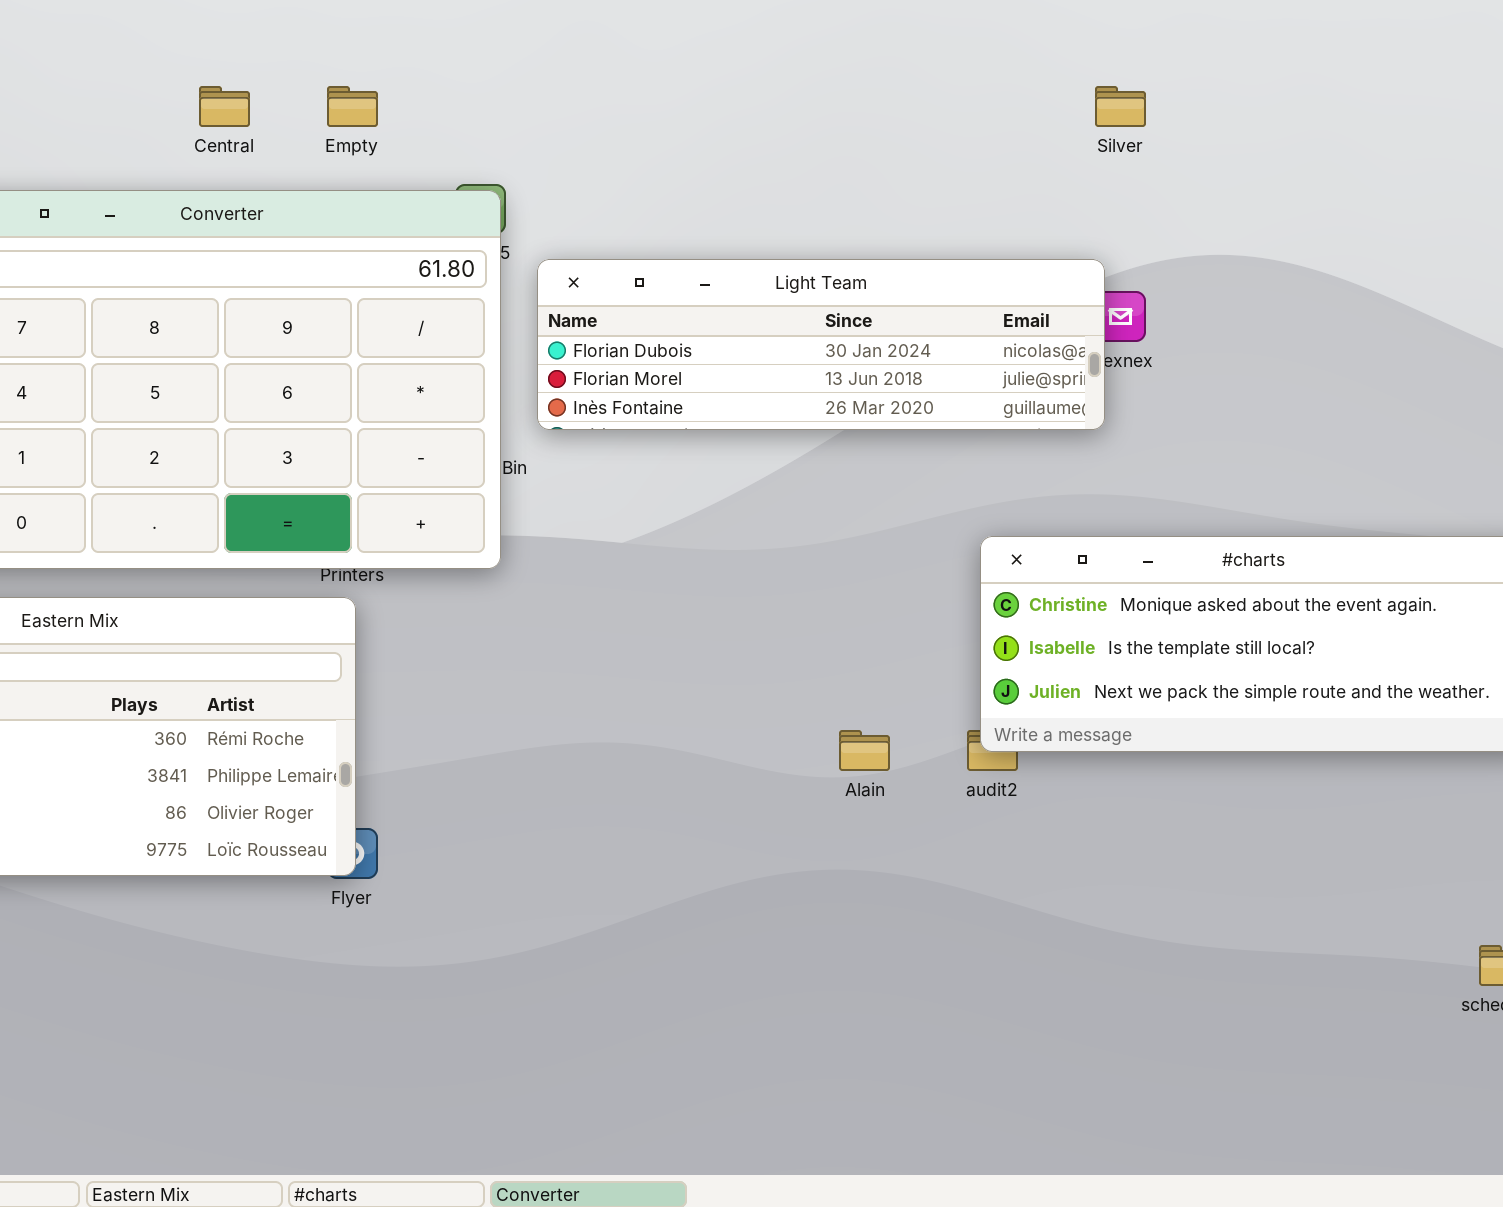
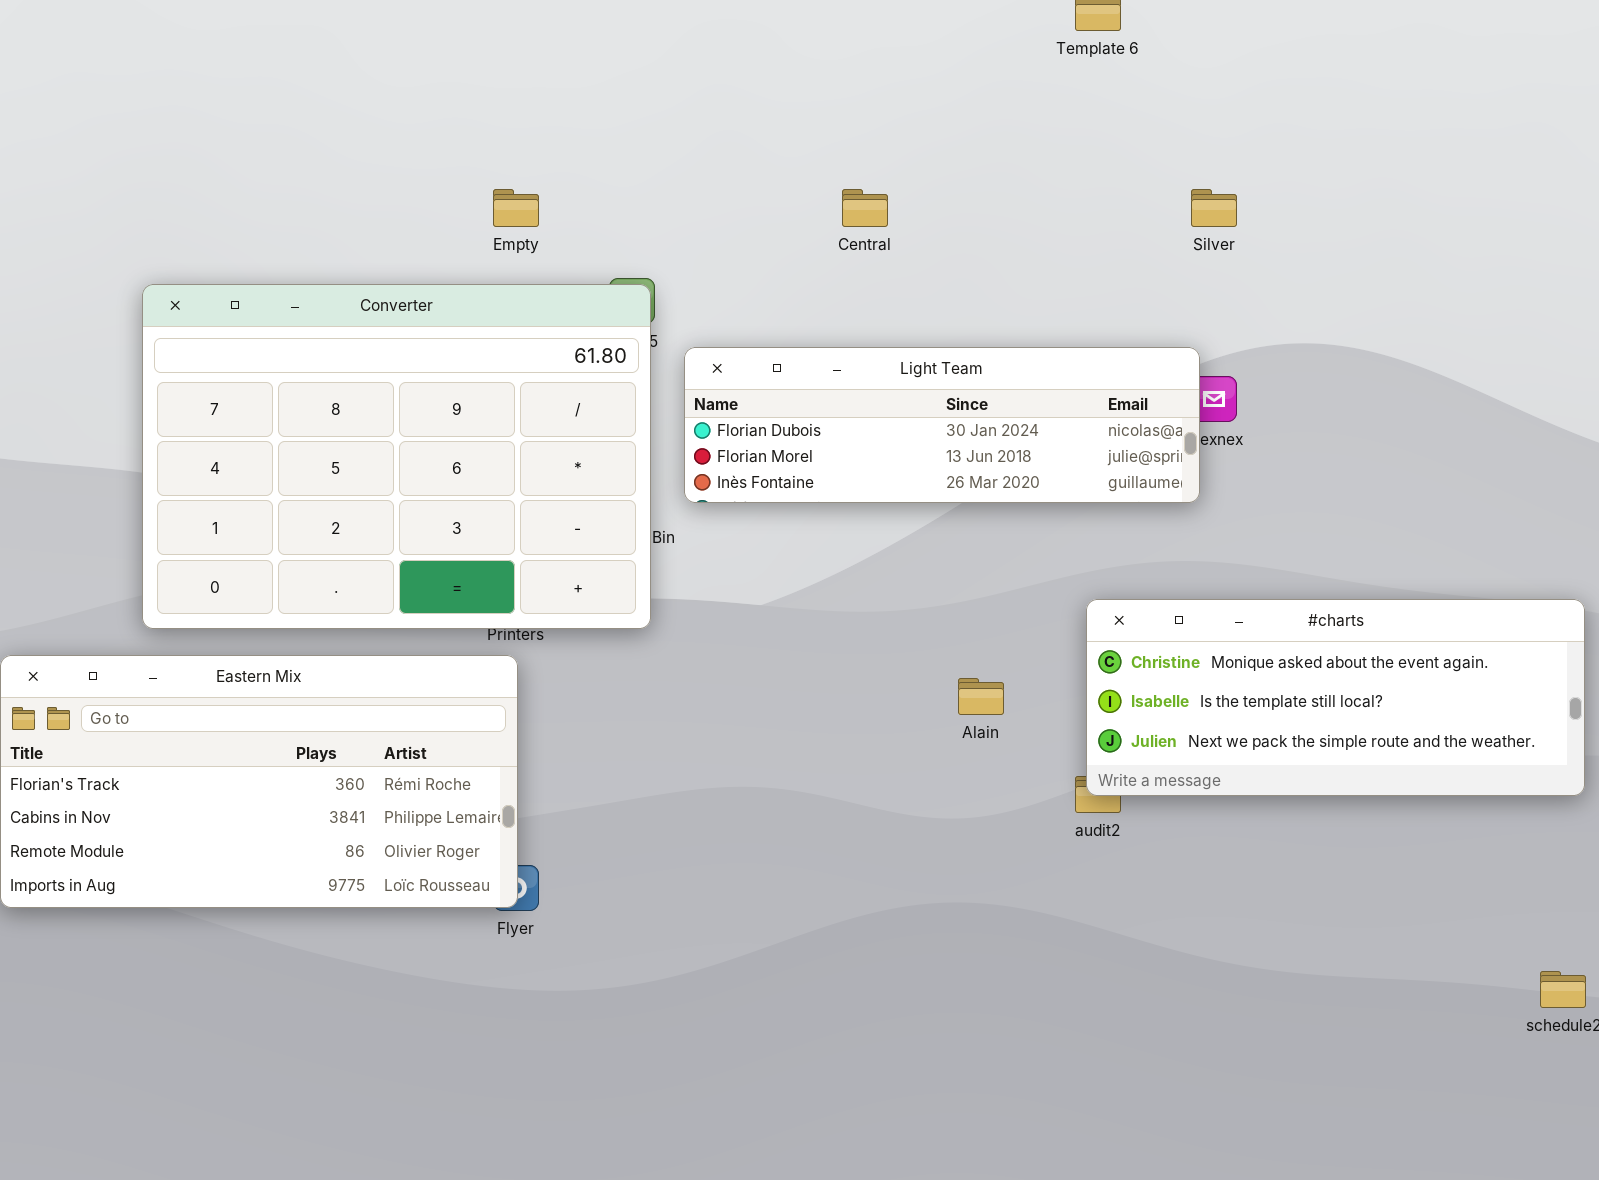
Central: [199,86,250,127] -> [842,189,888,227], moved
Alain: [839,730,890,771] -> [958,678,1004,715], moved

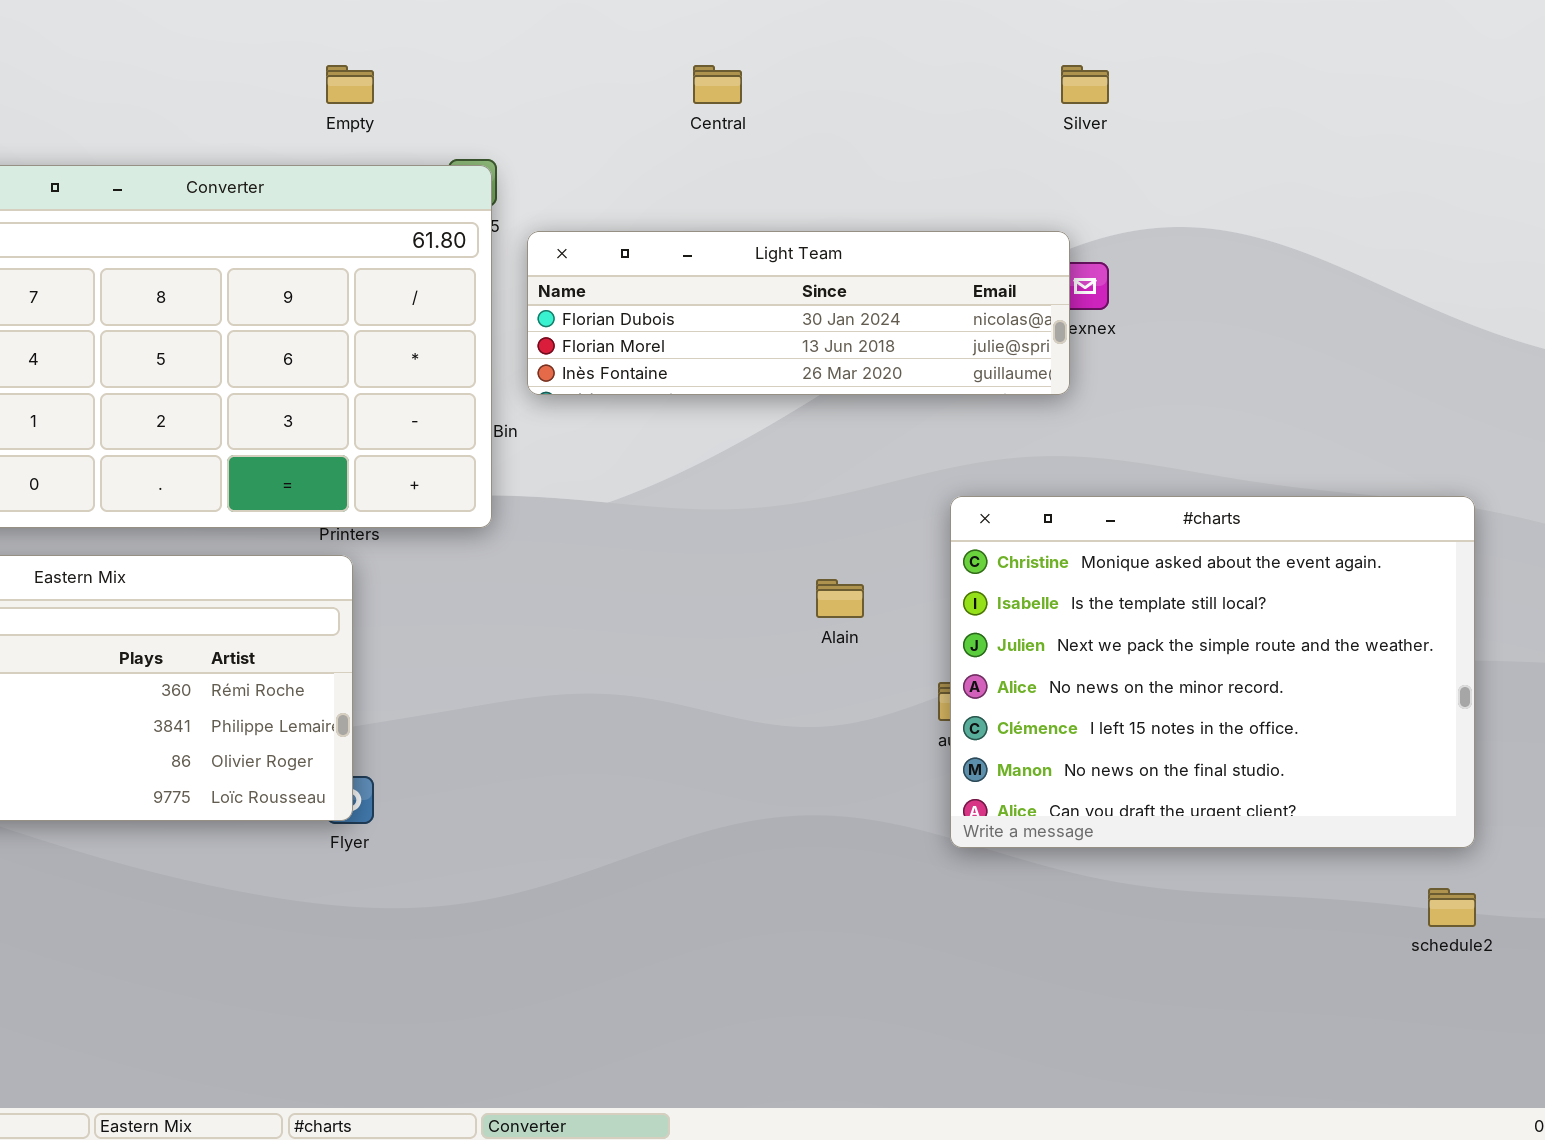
#charts: [1086,599,1585,796] -> [950,496,1475,848], resized

